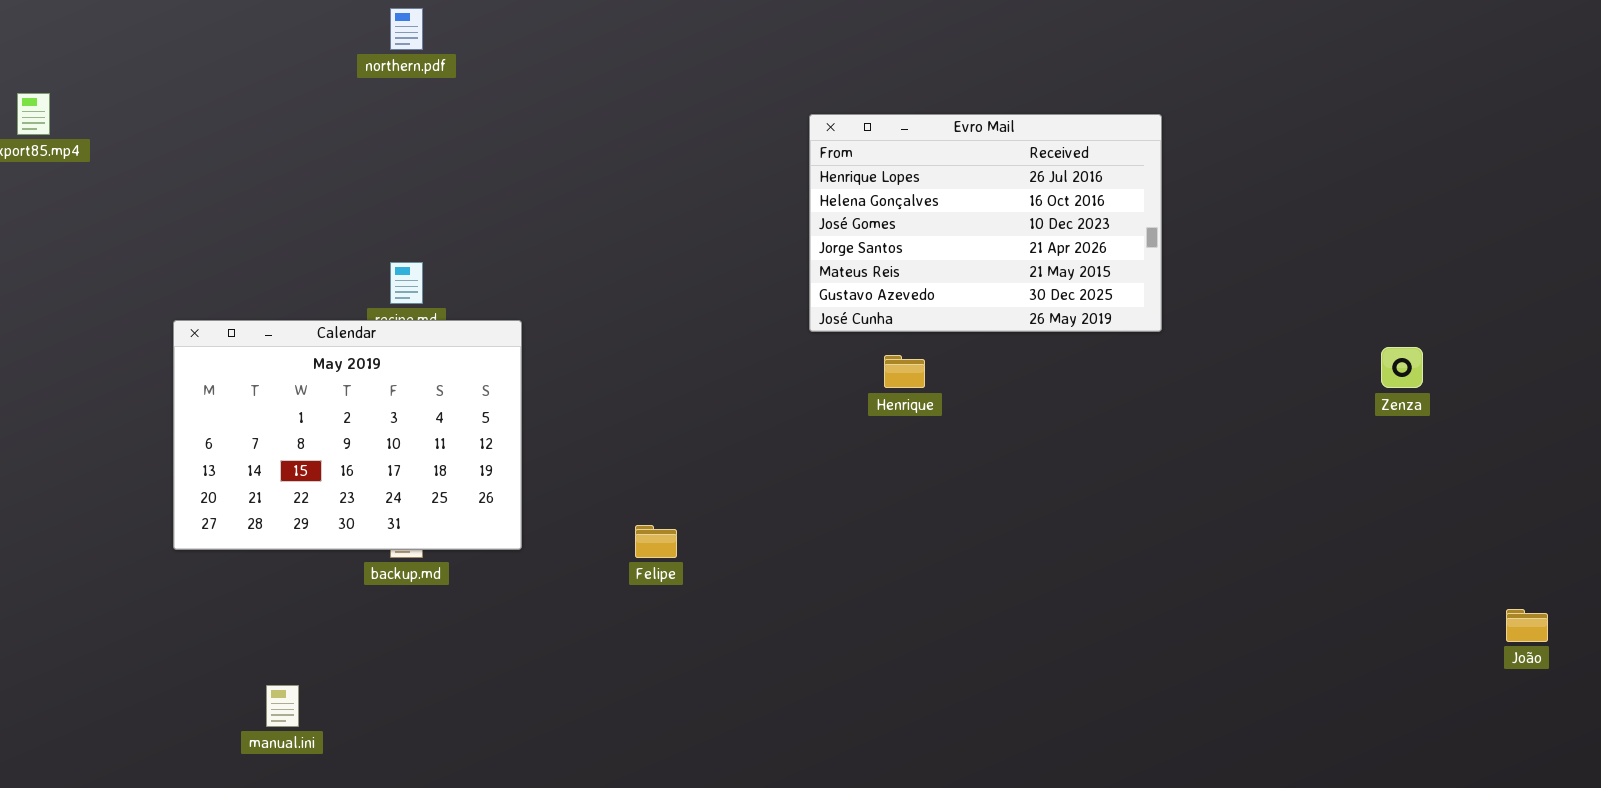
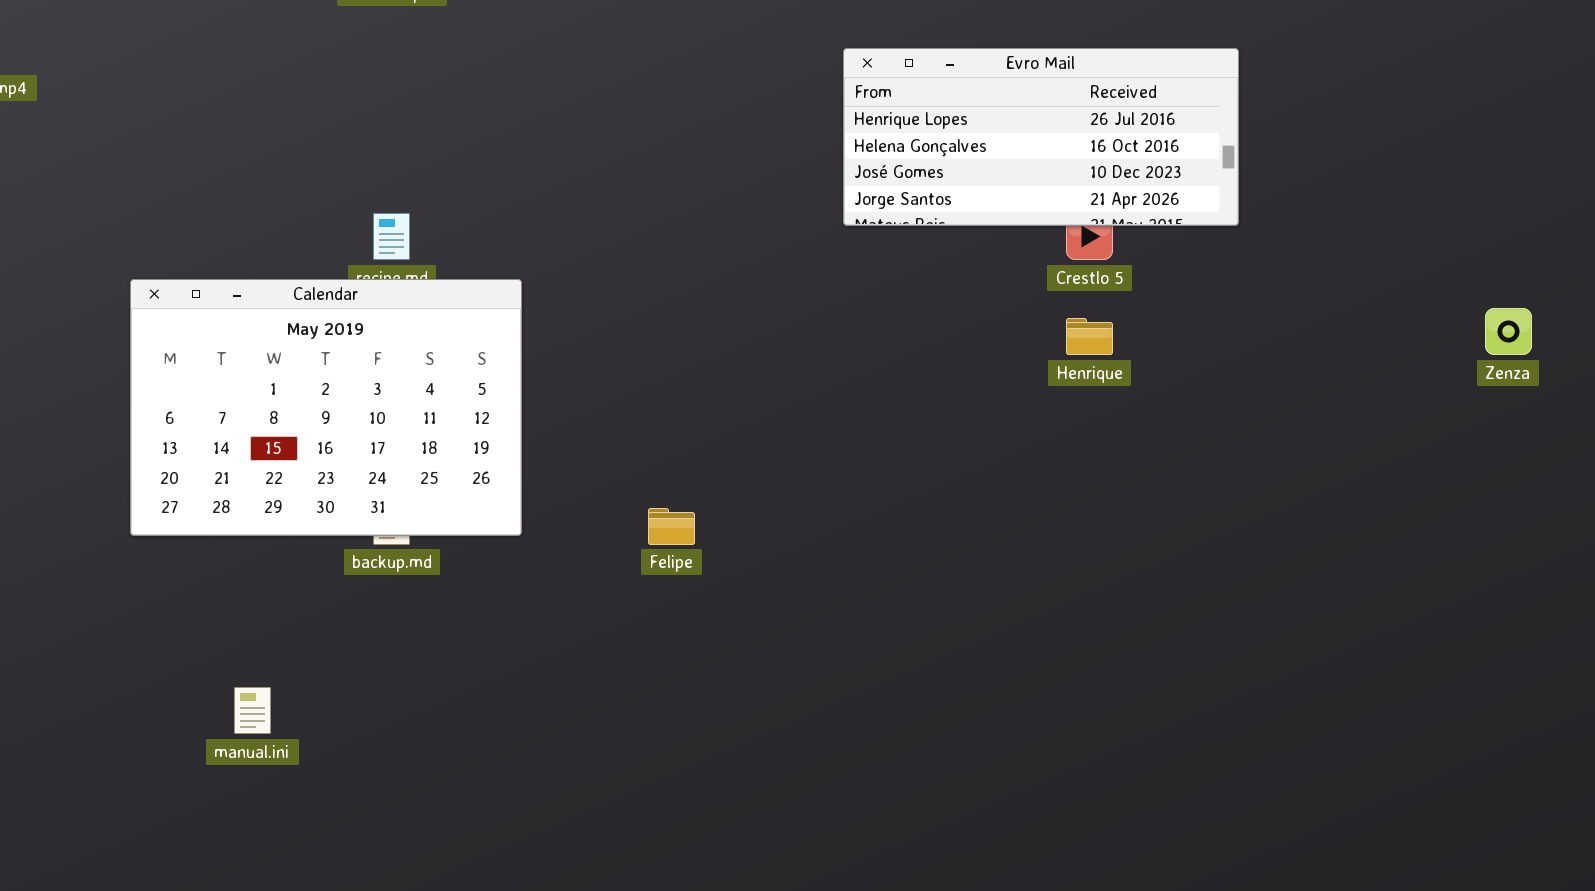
Evro Mail: [809,114,1162,332] -> [843,48,1239,226], resized
Henrique: [884,355,925,388] -> [1066,318,1113,355], moved

